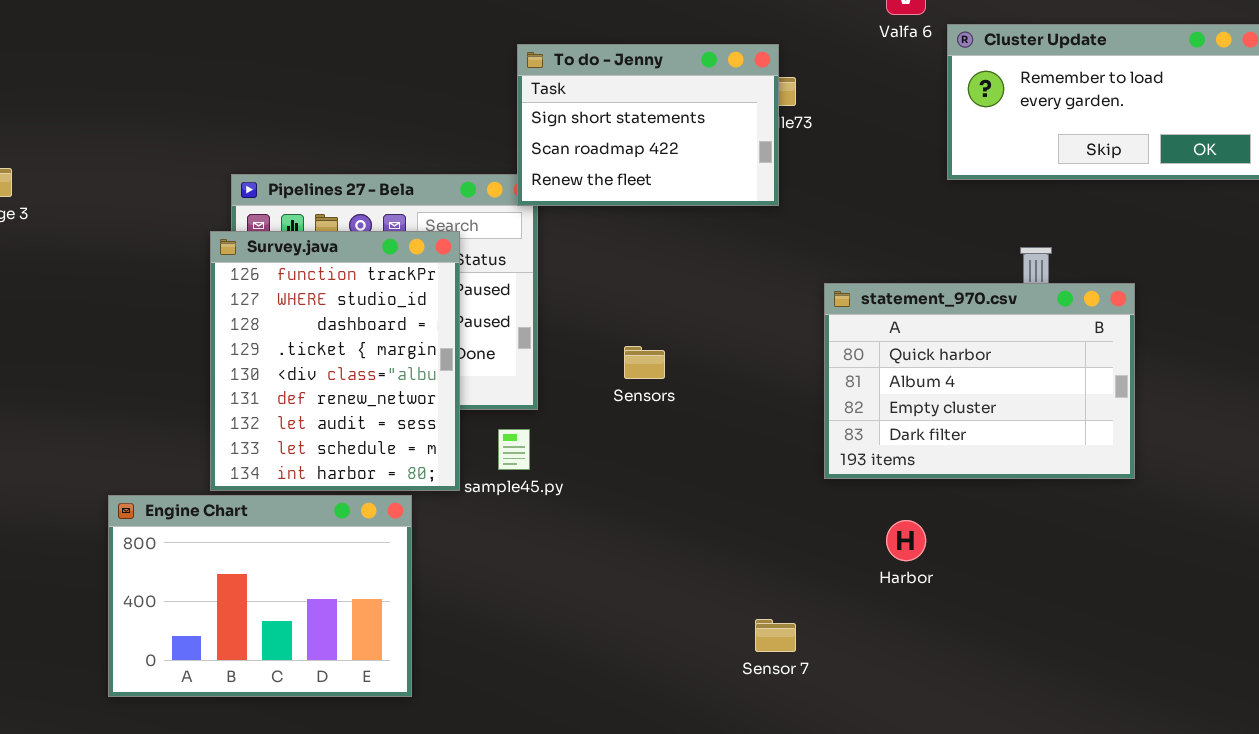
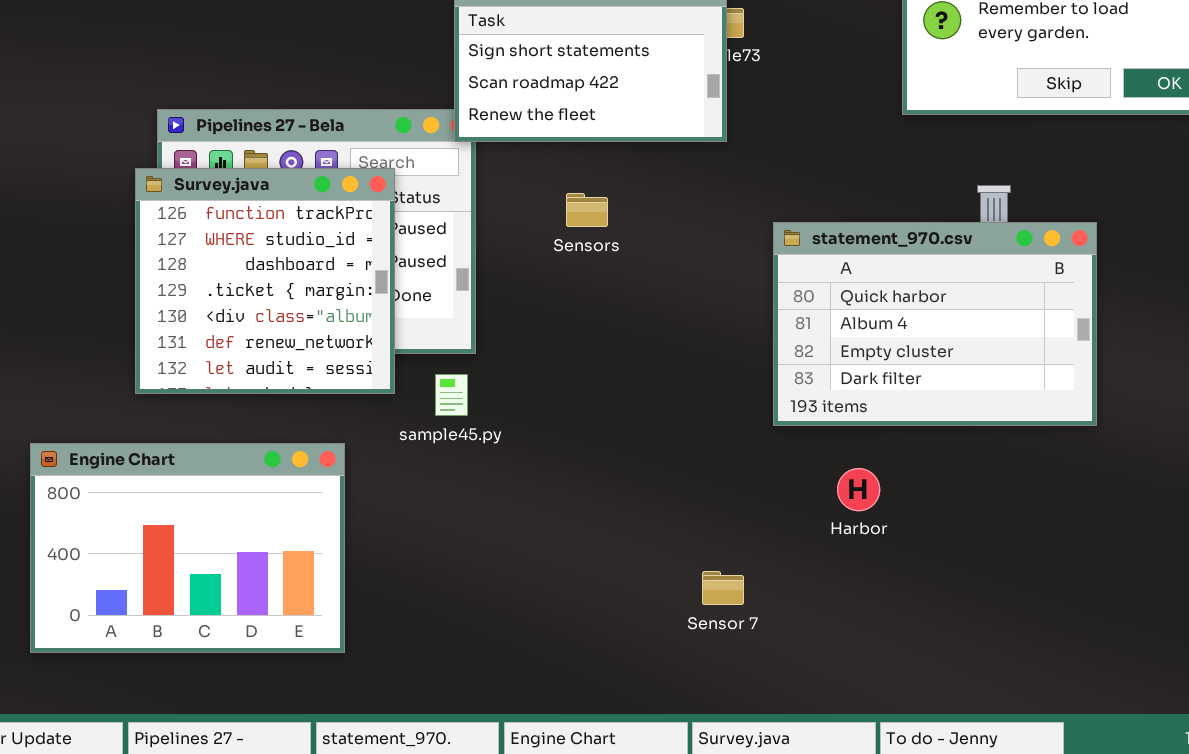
Survey.java: [210,231,460,491] -> [135,168,395,394], resized
Sensors: [624,346,665,379] -> [566,193,608,227], moved

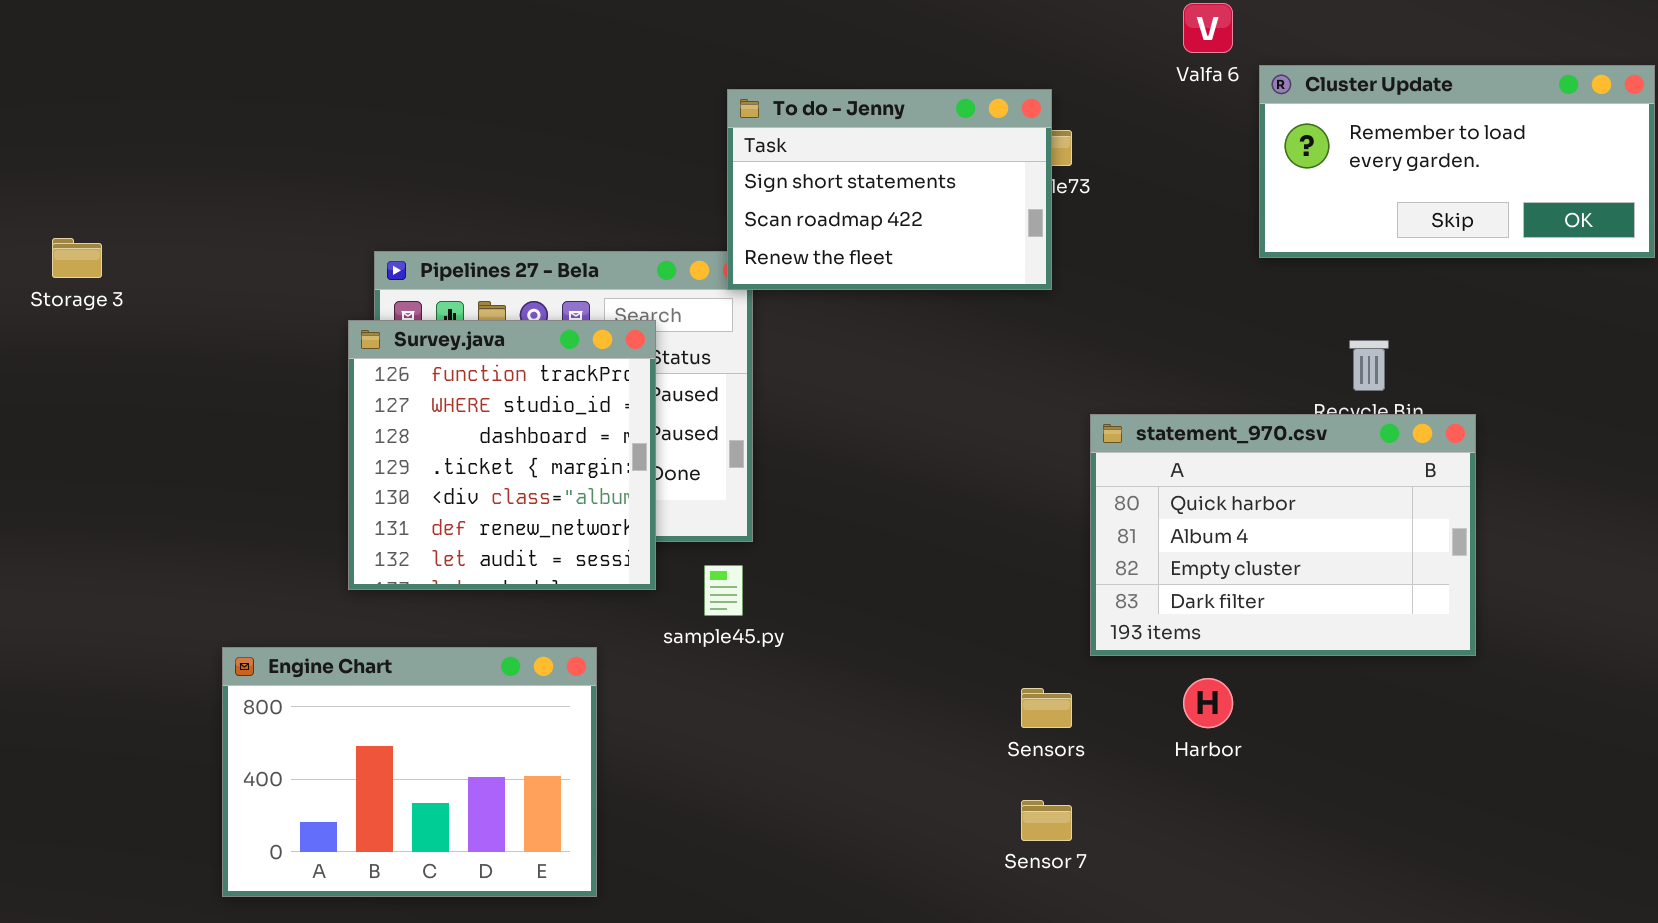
Sensors: [566,193,608,227] -> [1021,688,1072,728], moved
statement_970.csv: [773,222,1097,426] -> [1090,414,1476,656], moved

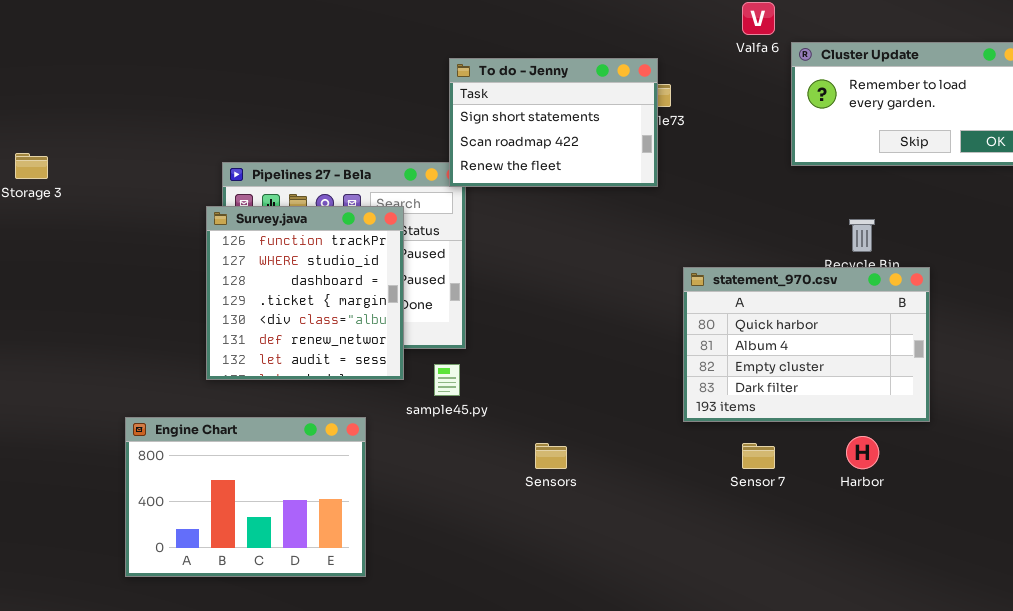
Harbor: [1183,678,1233,728] -> [846,436,879,469], moved
Sensors: [1021,688,1072,728] -> [535,443,567,469], moved
Sensor 7: [1021,800,1072,841] -> [742,443,775,469], moved

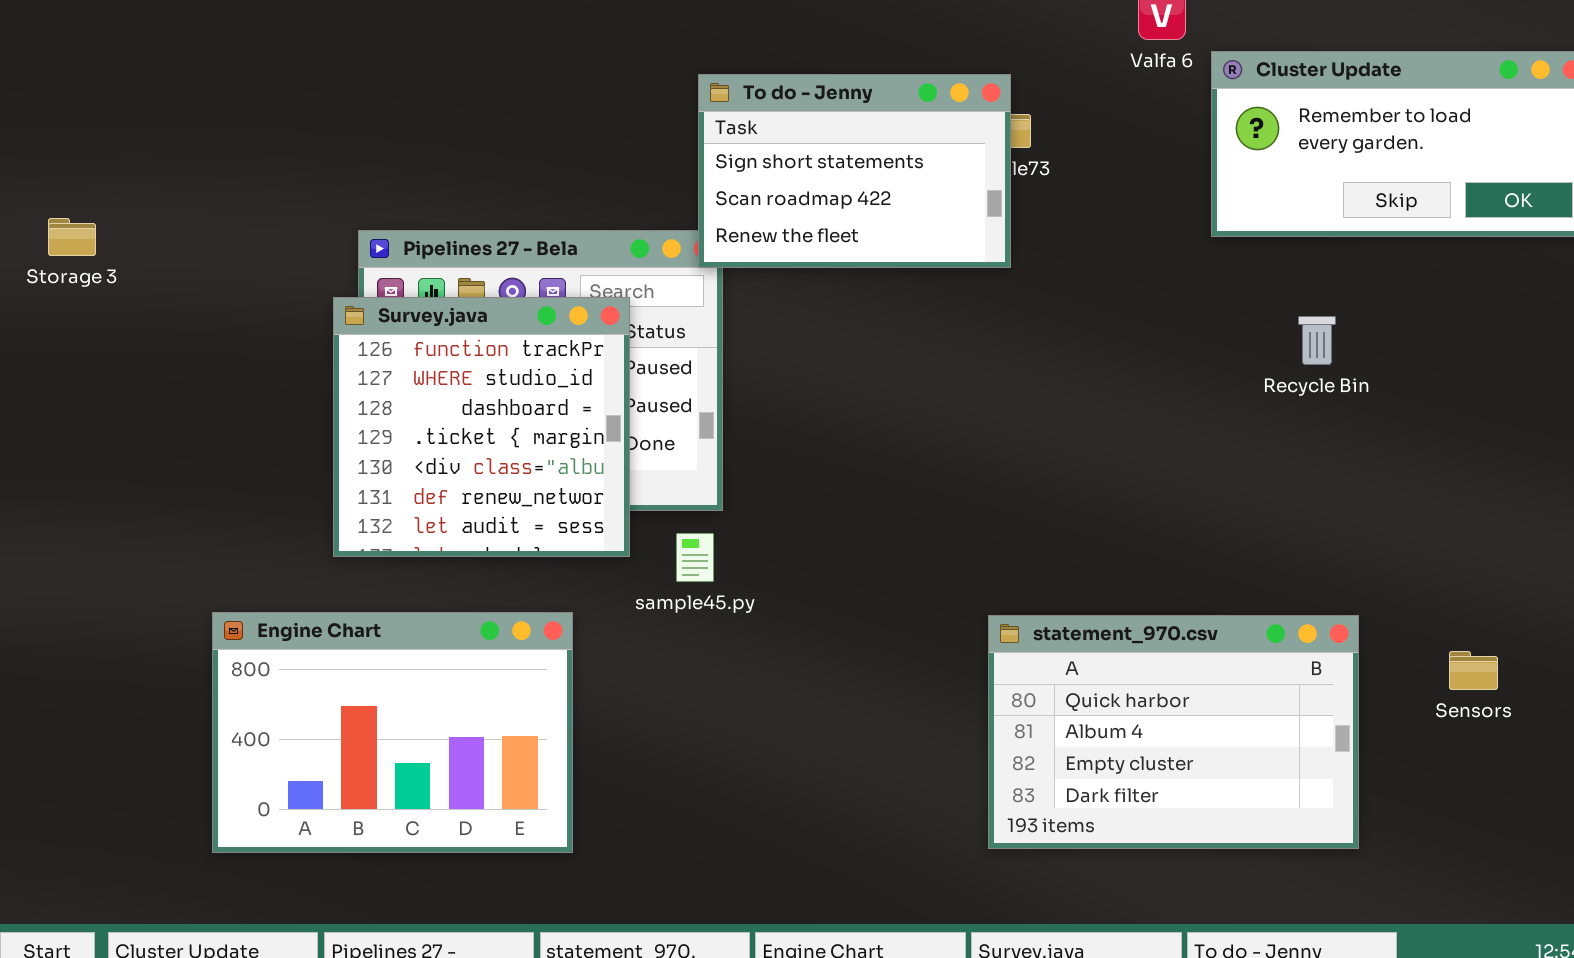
statement_970.csv: [683,267,930,422] -> [988,615,1359,849], moved
Sensors: [535,443,567,469] -> [1449,651,1498,690], moved

